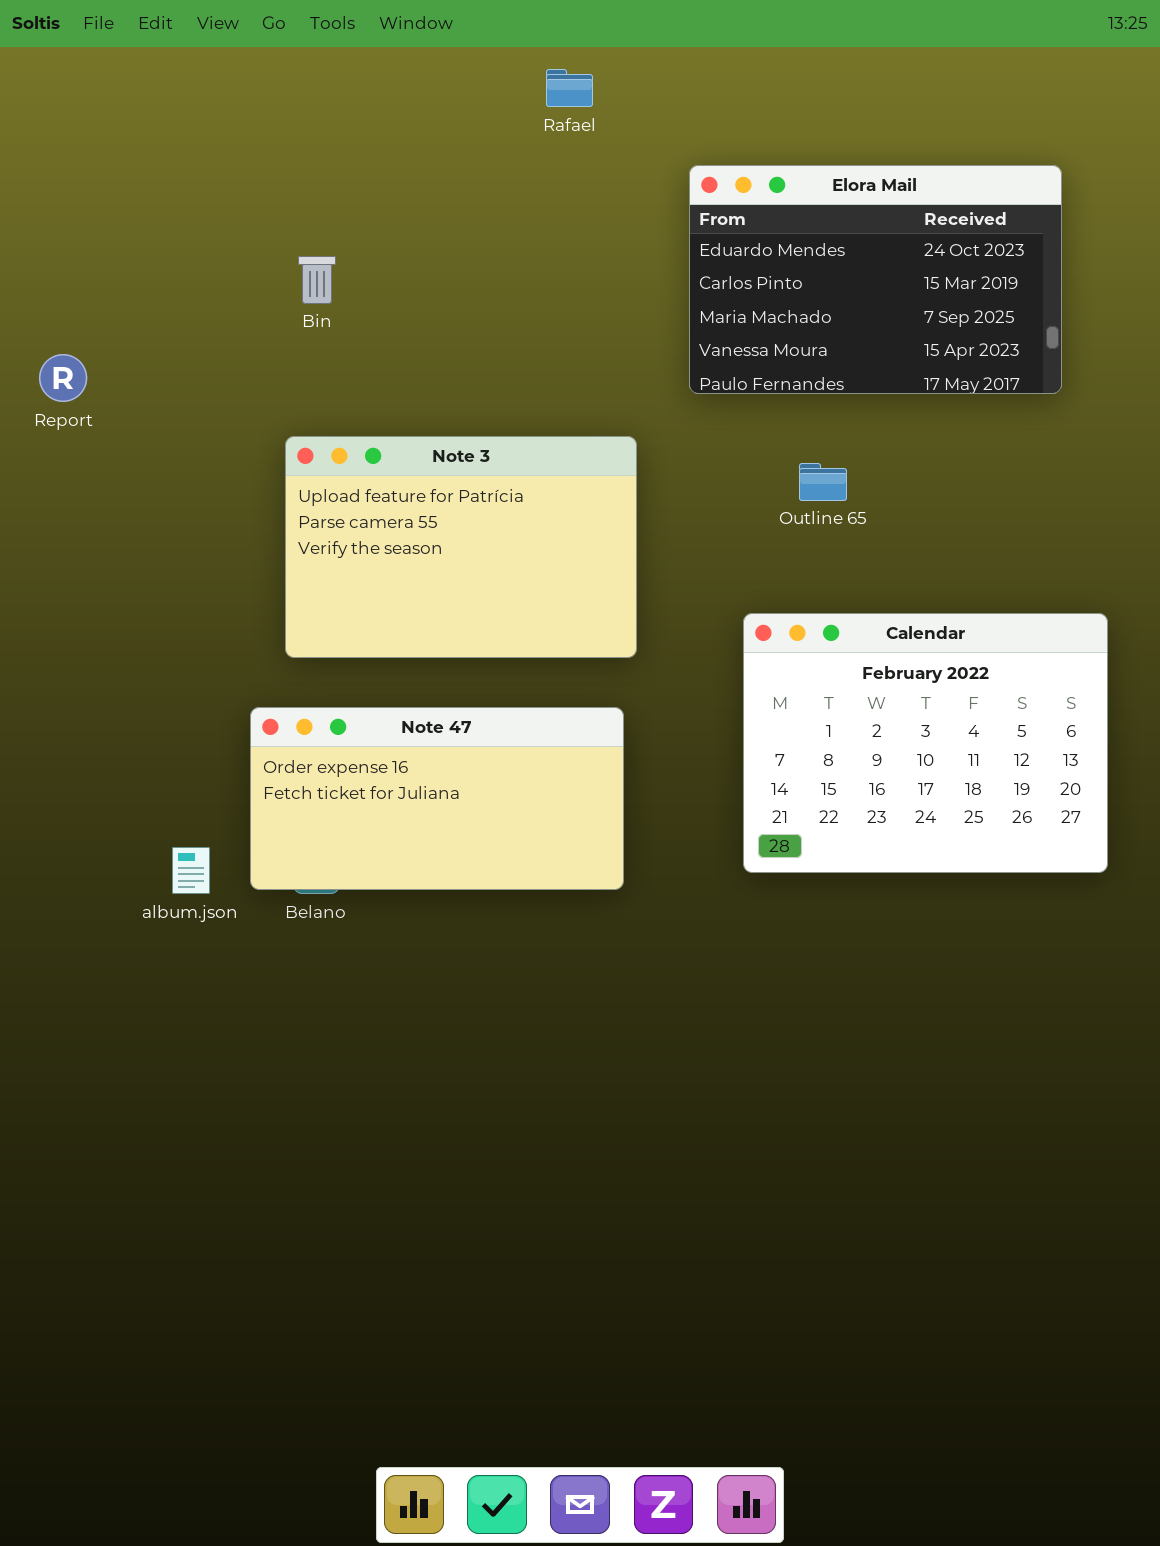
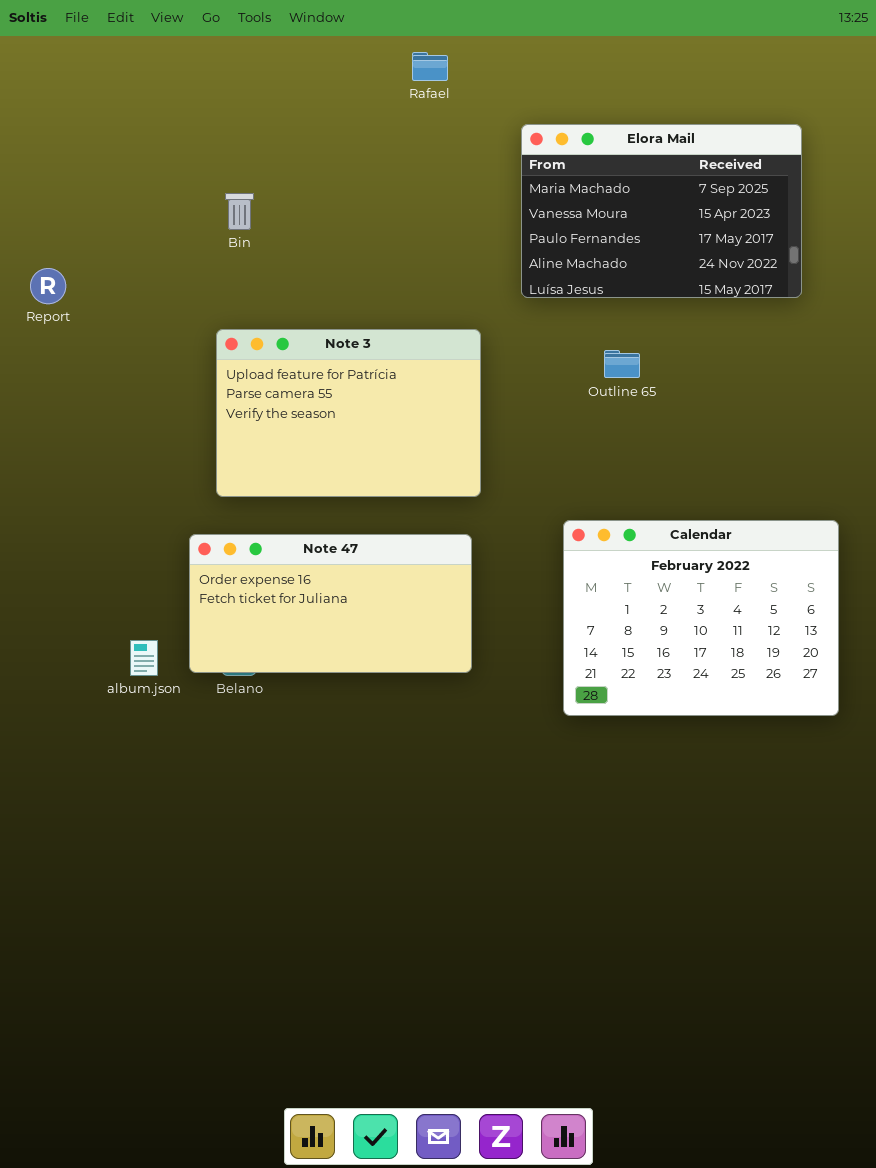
Elora Mail: [689,165,1062,394] -> [521,124,802,298], scrolled down 2 rows
Calendar: [743,613,1108,873] -> [563,520,839,716], moved

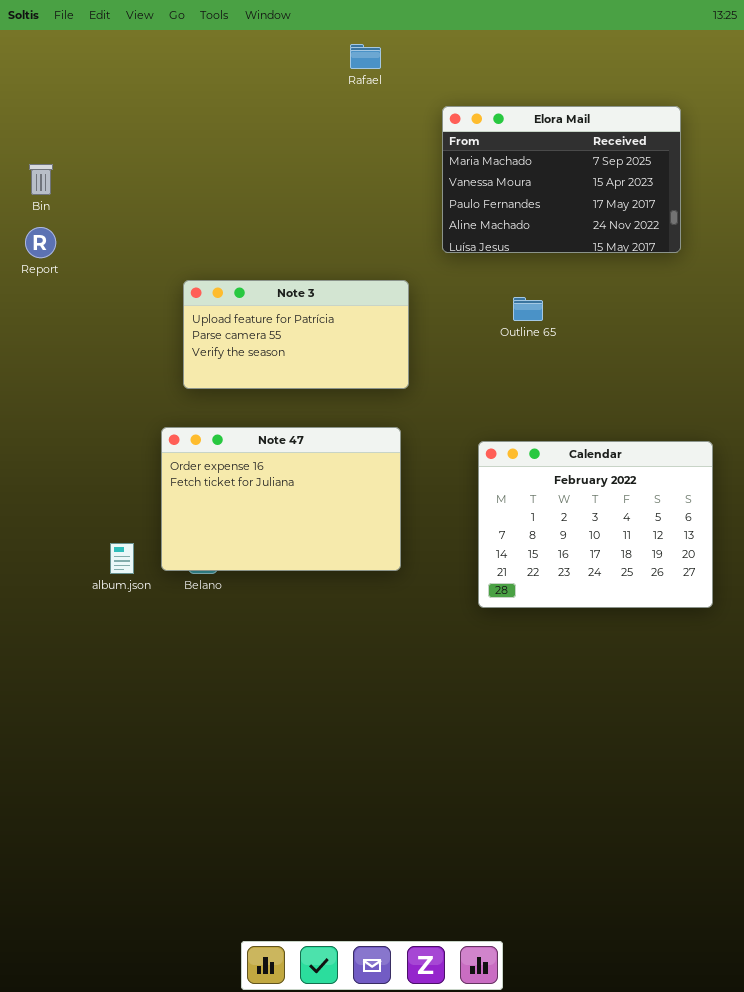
Bin: [225,193,254,230] -> [29,164,53,195], moved
Note 3: [216,329,481,497] -> [183,280,409,389], resized
Note 47: [189,534,472,673] -> [161,427,401,571], resized

